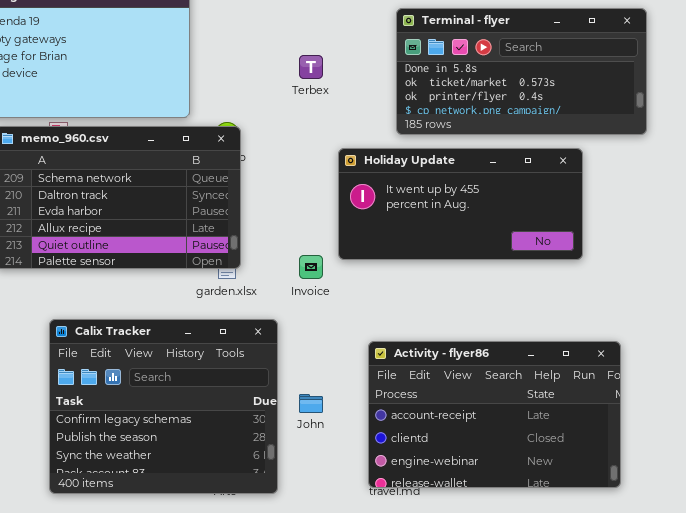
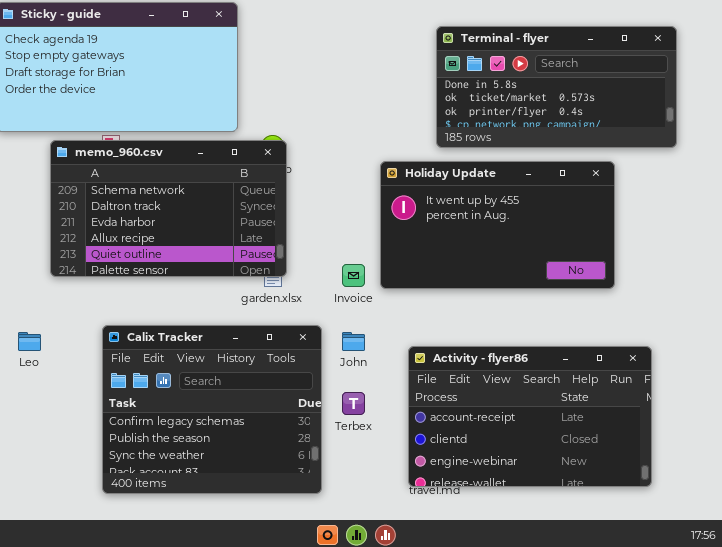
Terbex: [299,55,323,79] -> [342,392,365,415], moved
Holiday Update: [338,148,583,260] -> [380,161,615,289], resized
John: [299,394,323,413] -> [342,332,365,351], moved

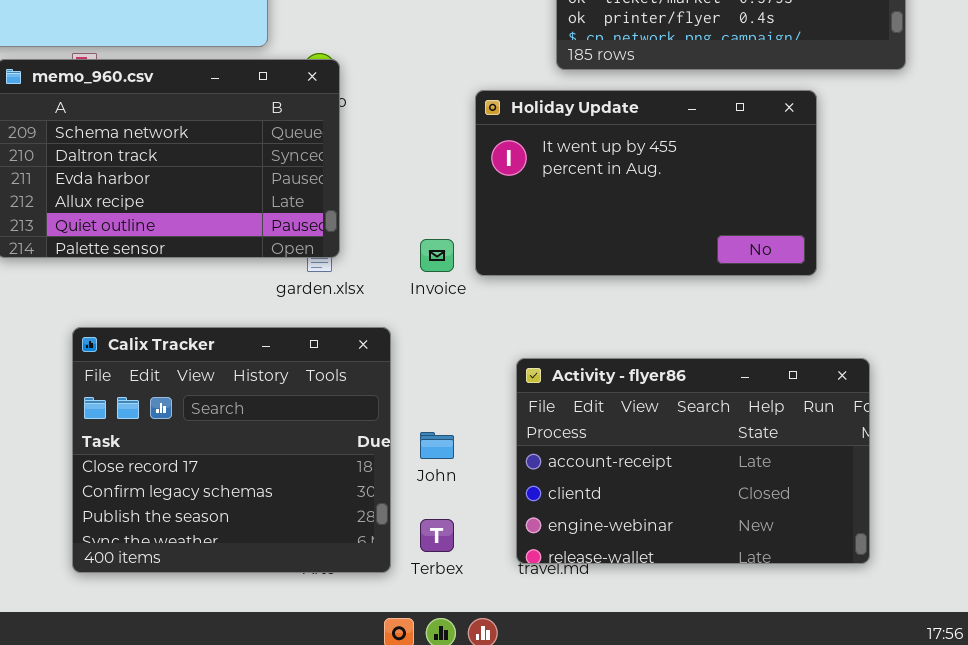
Calix Tracker: [102,325,322,494] -> [72,327,391,573], scrolled up 1 row
John: [342,332,365,351] -> [420,432,454,459], moved
Terbex: [342,392,365,415] -> [420,519,454,552], moved

